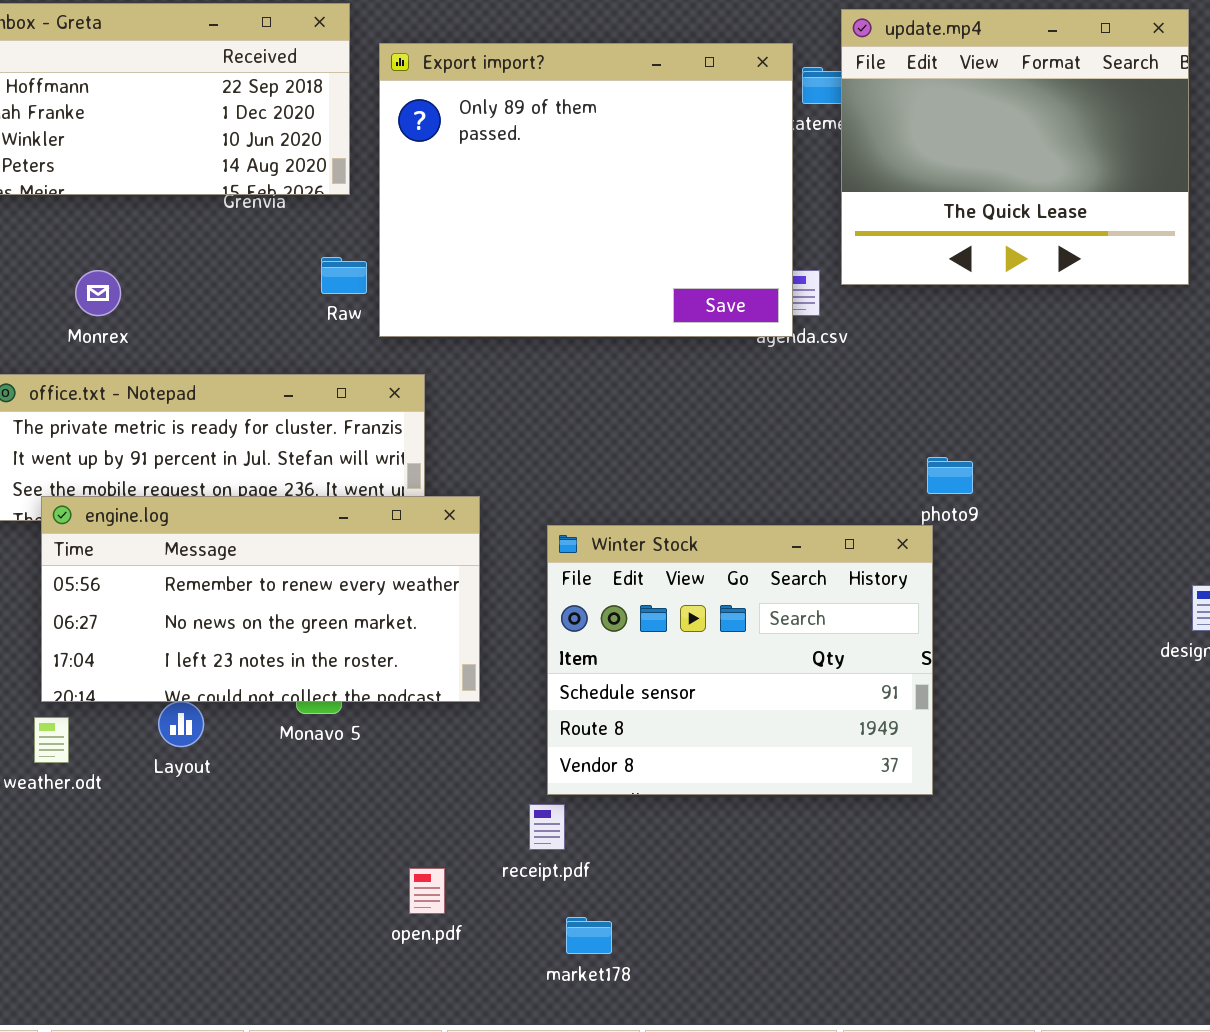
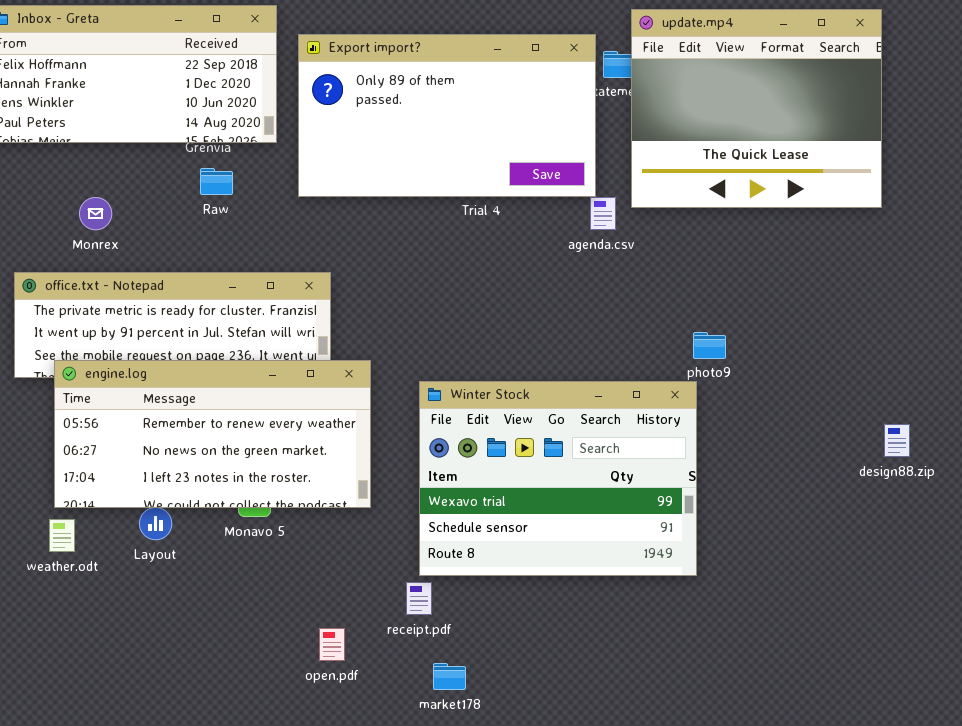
Export import?: [379,43,793,337] -> [298,34,596,197], resized
Raw: [321,257,367,294] -> [200,168,233,195], moved
Winter Stock: [547,525,933,795] -> [419,381,697,576], scrolled up 1 row

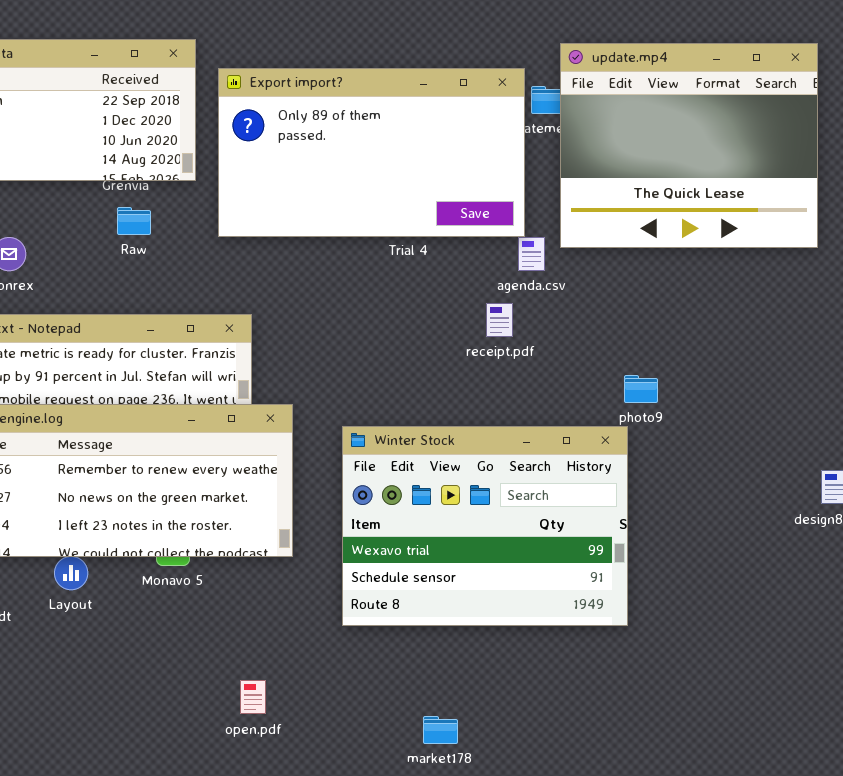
receipt.pdf: [406,582,432,615] -> [486,303,513,337], moved
market178: [433,663,466,690] -> [423,716,458,744], moved

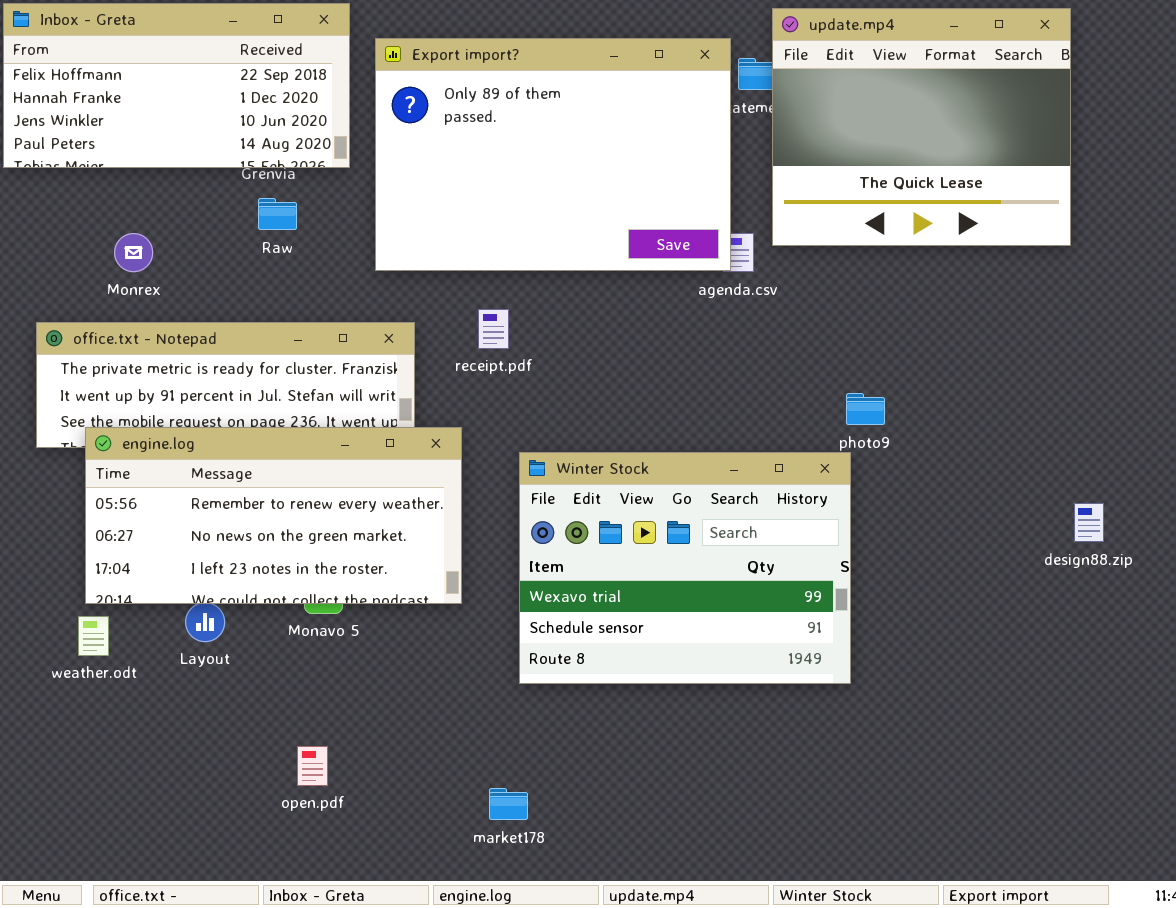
Export import?: [218,68,525,237] -> [375,38,731,271], resized
receipt.pdf: [486,303,513,337] -> [478,309,509,349], moved
open.pdf: [240,680,266,714] -> [297,746,328,786], moved
market178: [423,716,458,744] -> [489,788,528,820], moved

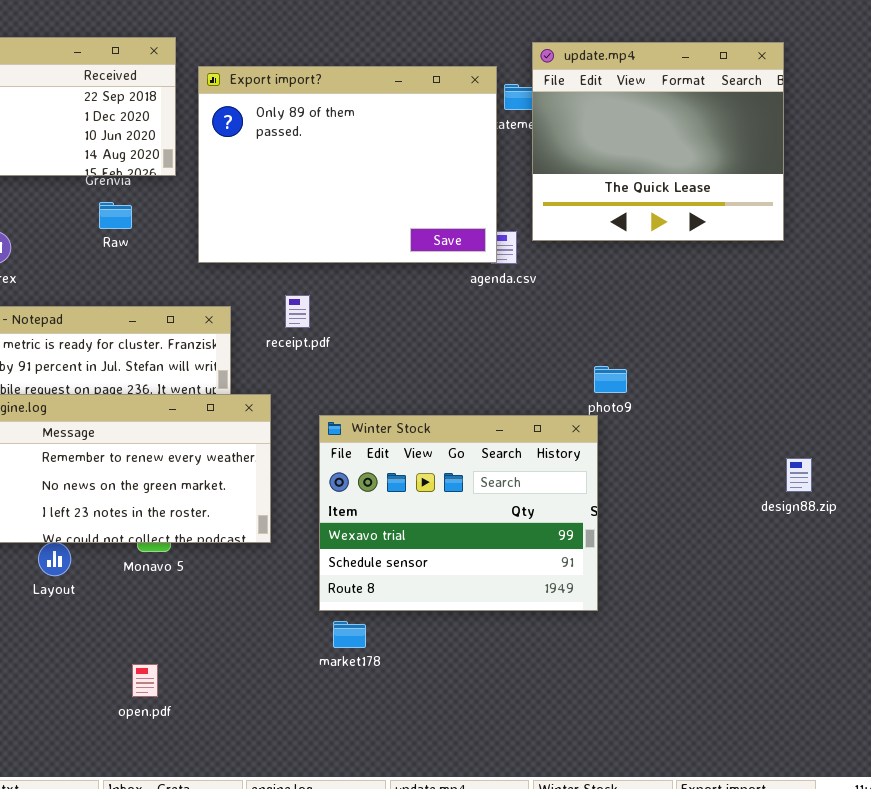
market178: [489,788,528,820] -> [333,621,366,648], moved

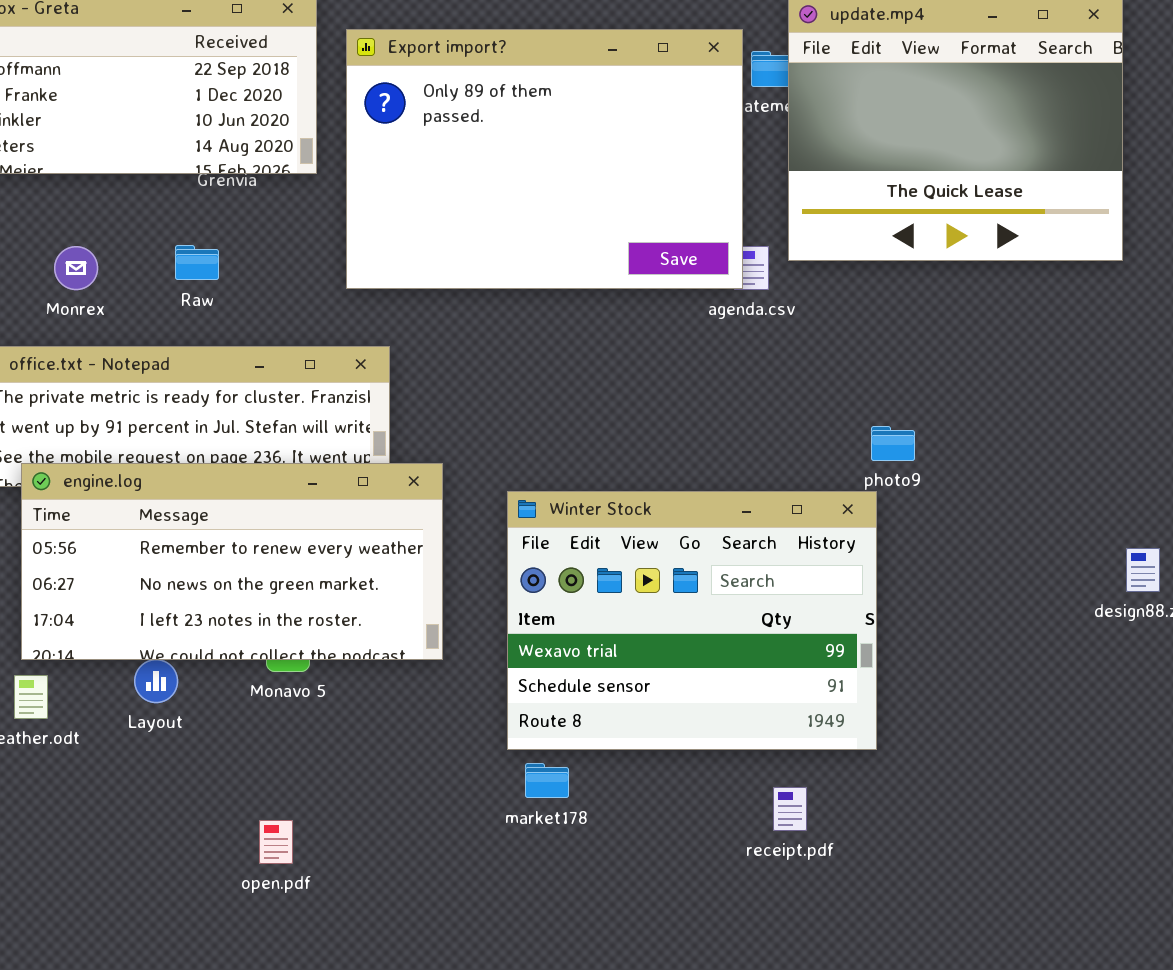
Raw: [99,202,132,229] -> [175,245,219,280], moved
receipt.pdf: [285,295,310,328] -> [773,787,807,831], moved

